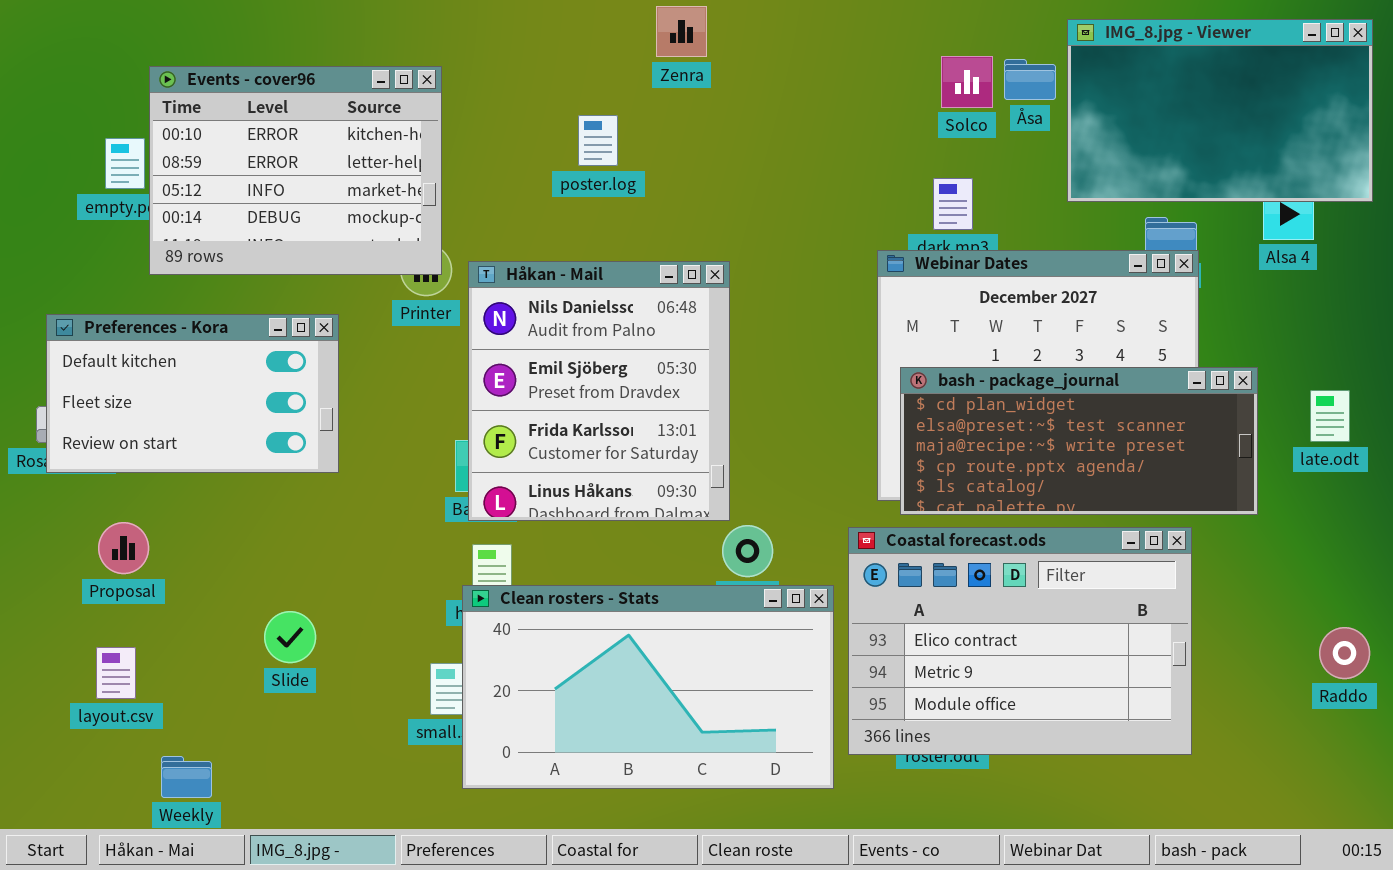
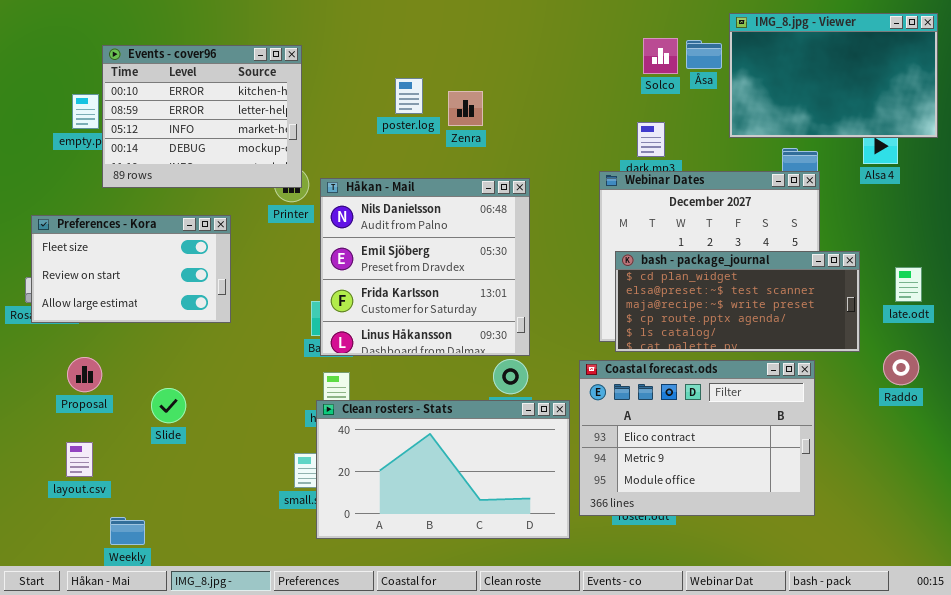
Zenra: [656,6,707,57] -> [448,91,483,126], moved
Håkan - Mail: [468,261,730,521] -> [320,178,530,356], resized
Preferences - Kora: [46,314,339,473] -> [31,215,231,323], scrolled down 1 row
Slide: [264,611,316,663] -> [151,388,186,423], moved
Raddo: [1319,627,1370,679] -> [883,350,919,385], moved

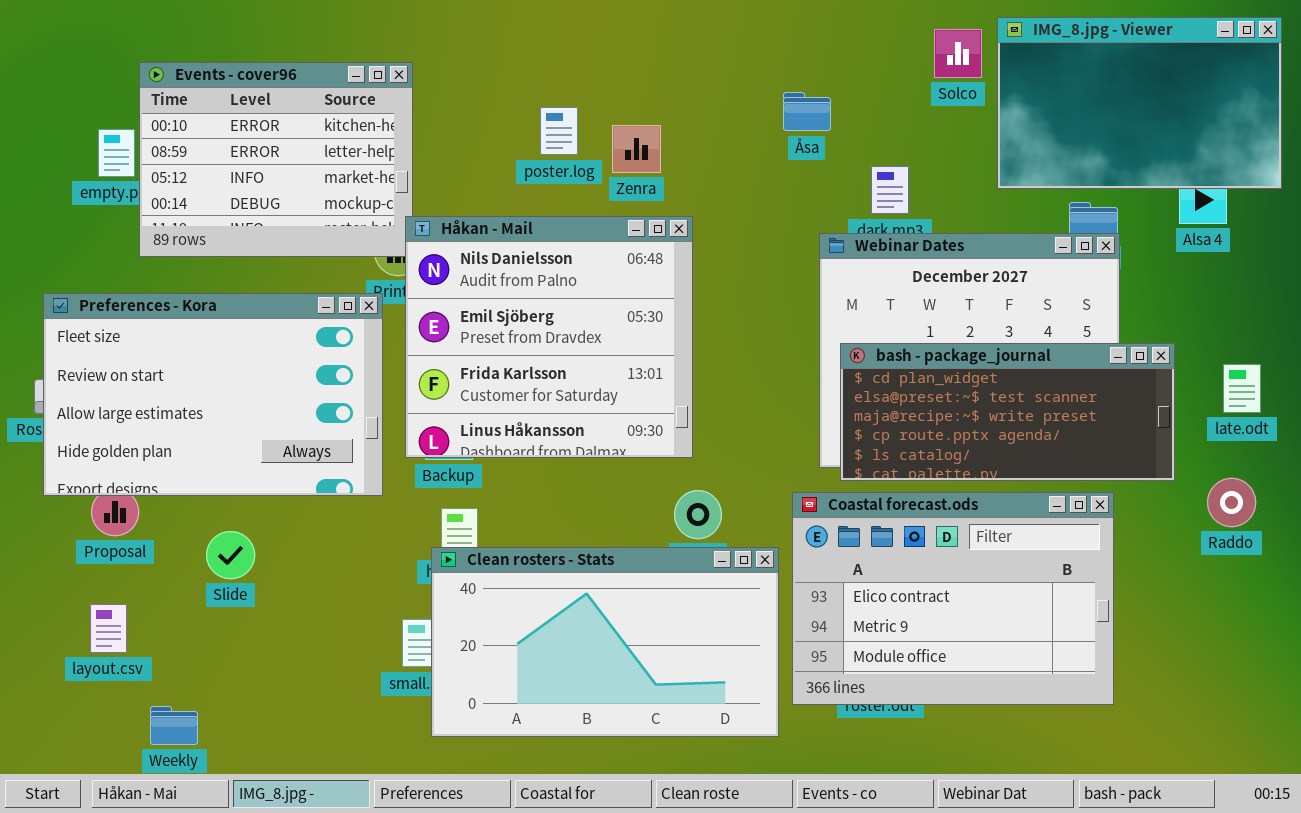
Solco: [643,38,678,74] -> [934,29,982,78], moved
Åsa: [686,40,722,69] -> [783,92,831,131], moved
Håkan - Mail: [320,178,530,356] -> [405,216,693,458], moved
Preferences - Kora: [31,215,231,323] -> [43,293,383,496], resized

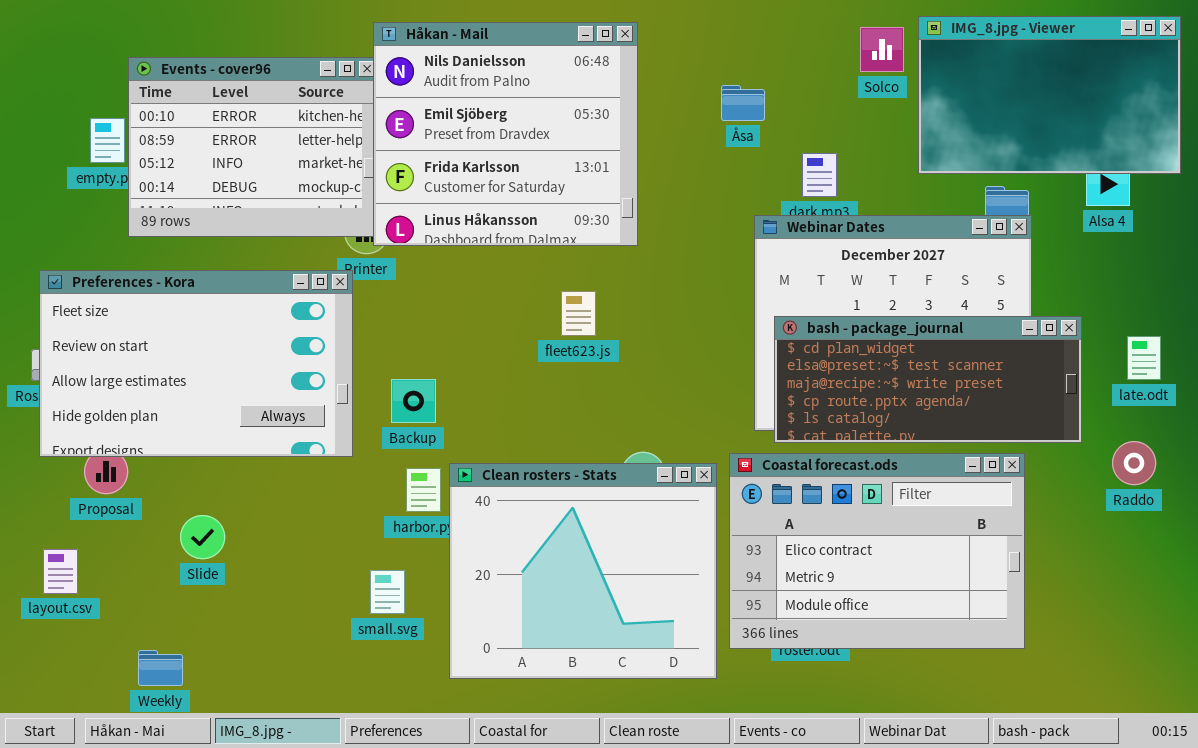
Håkan - Mail: [405,216,693,458] -> [373,22,638,246], moved
Slide: [206,531,255,579] -> [180,515,225,559], moved
Clean rosters - Stats: [431,547,779,737] -> [449,463,717,679], resized
layout.csv: [90,604,127,653] -> [43,549,78,594], moved

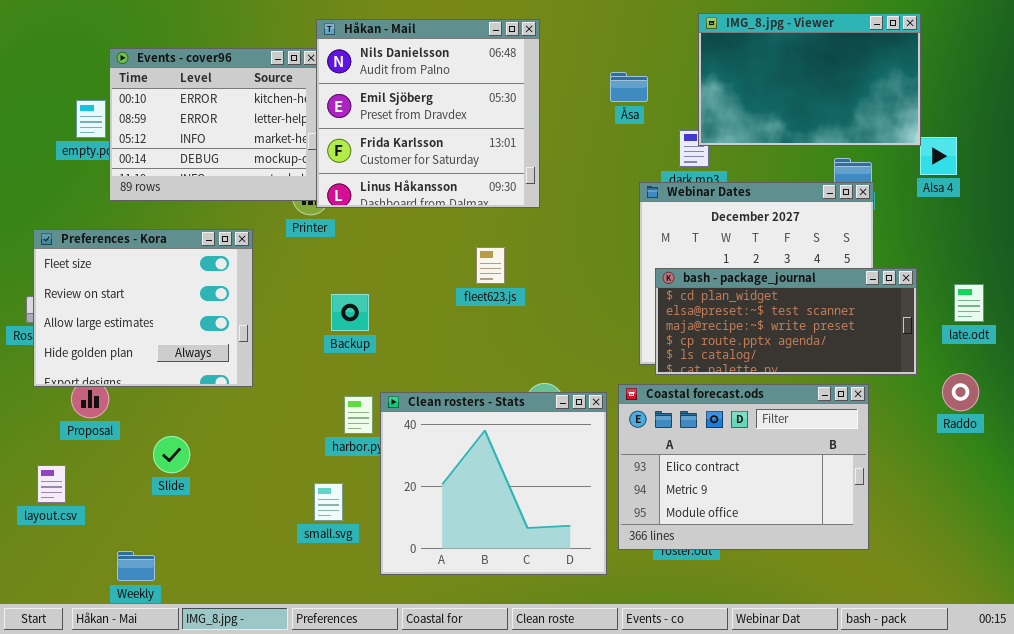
IMG_8.jpg - Viewer: [918,16,1181,174] -> [698,13,921,146], moved
Preferences - Kora: [39,270,353,457] -> [33,229,253,387], resized
Backup: [391,379,436,423] -> [331,294,369,331], moved

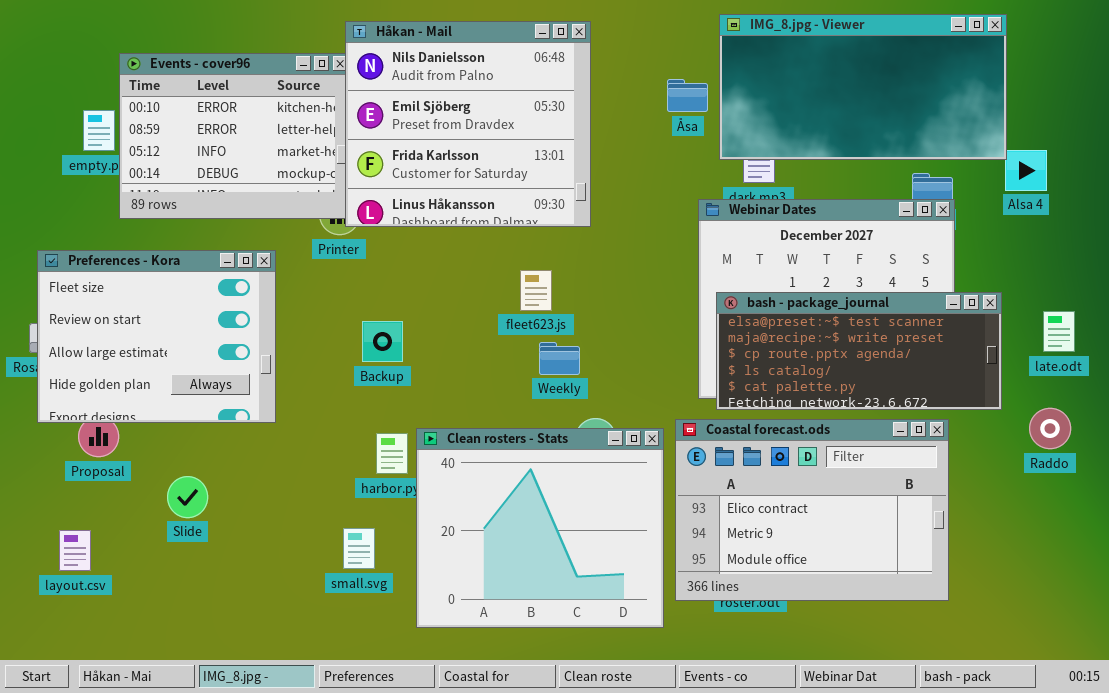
IMG_8.jpg - Viewer: [698,13,921,146] -> [719,14,1007,160], resized
bash - package_journal: [655,268,917,375] -> [716,292,1002,410], scrolled down 1 row
layout.csv: [37,465,66,503] -> [59,530,91,571], moved
Weekly: [117,551,155,581] -> [539,342,580,375], moved

